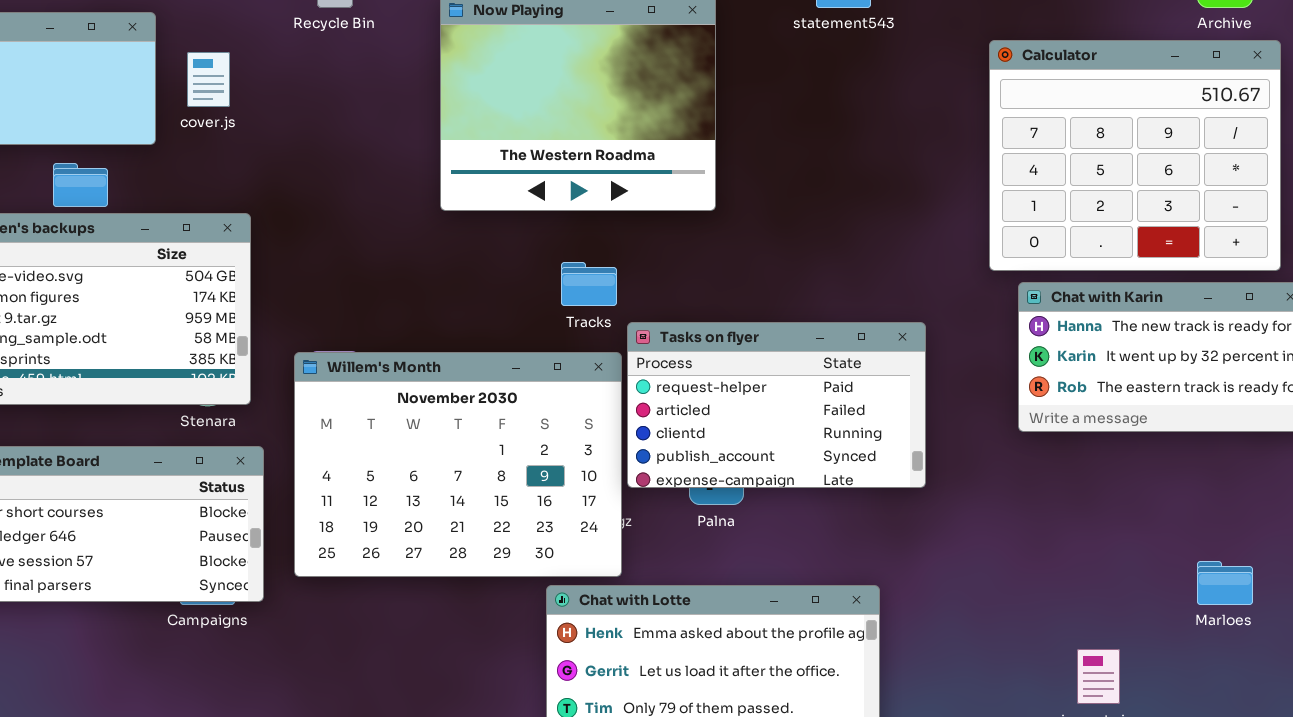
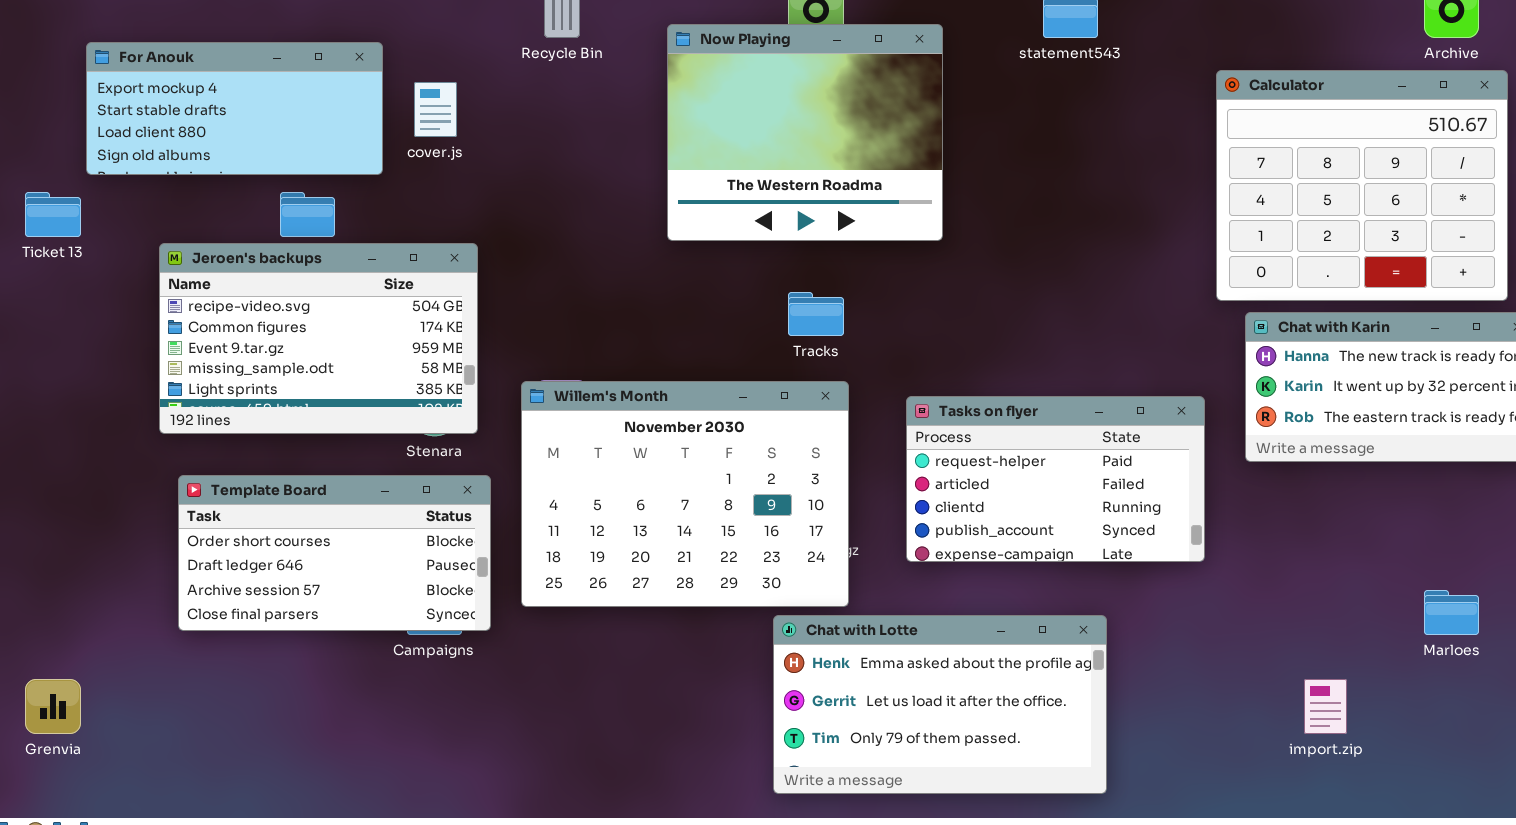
Tasks on flyer: [627,322,926,488] -> [906,396,1205,562], moved

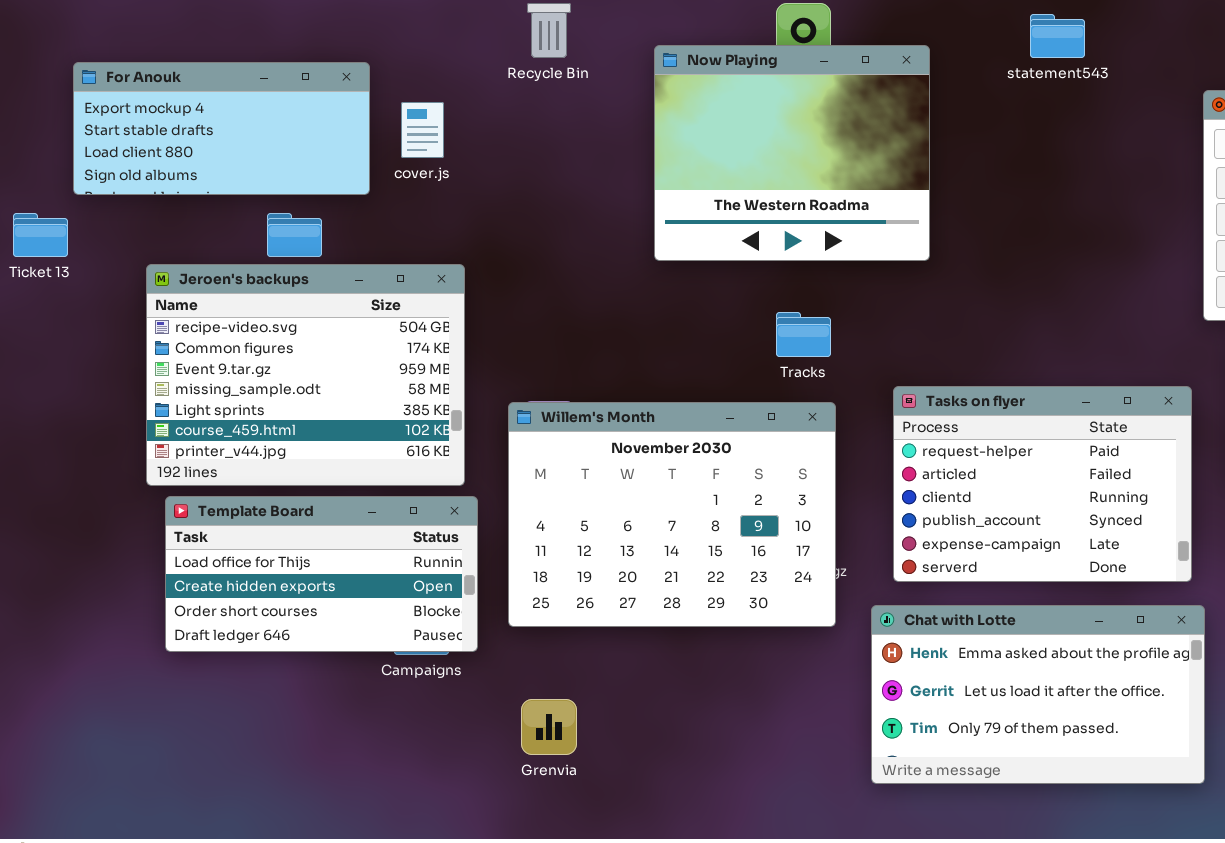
Jeroen's backups: [159,243,478,434] -> [146,264,465,486], resized
Tasks on flyer: [906,396,1205,562] -> [893,386,1192,582], resized
Template Board: [178,475,491,631] -> [165,496,478,652], scrolled up 2 rows
Chat with Lotte: [773,615,1107,794] -> [871,605,1205,784], moved
Grenvia: [25,679,81,734] -> [521,699,577,755], moved

